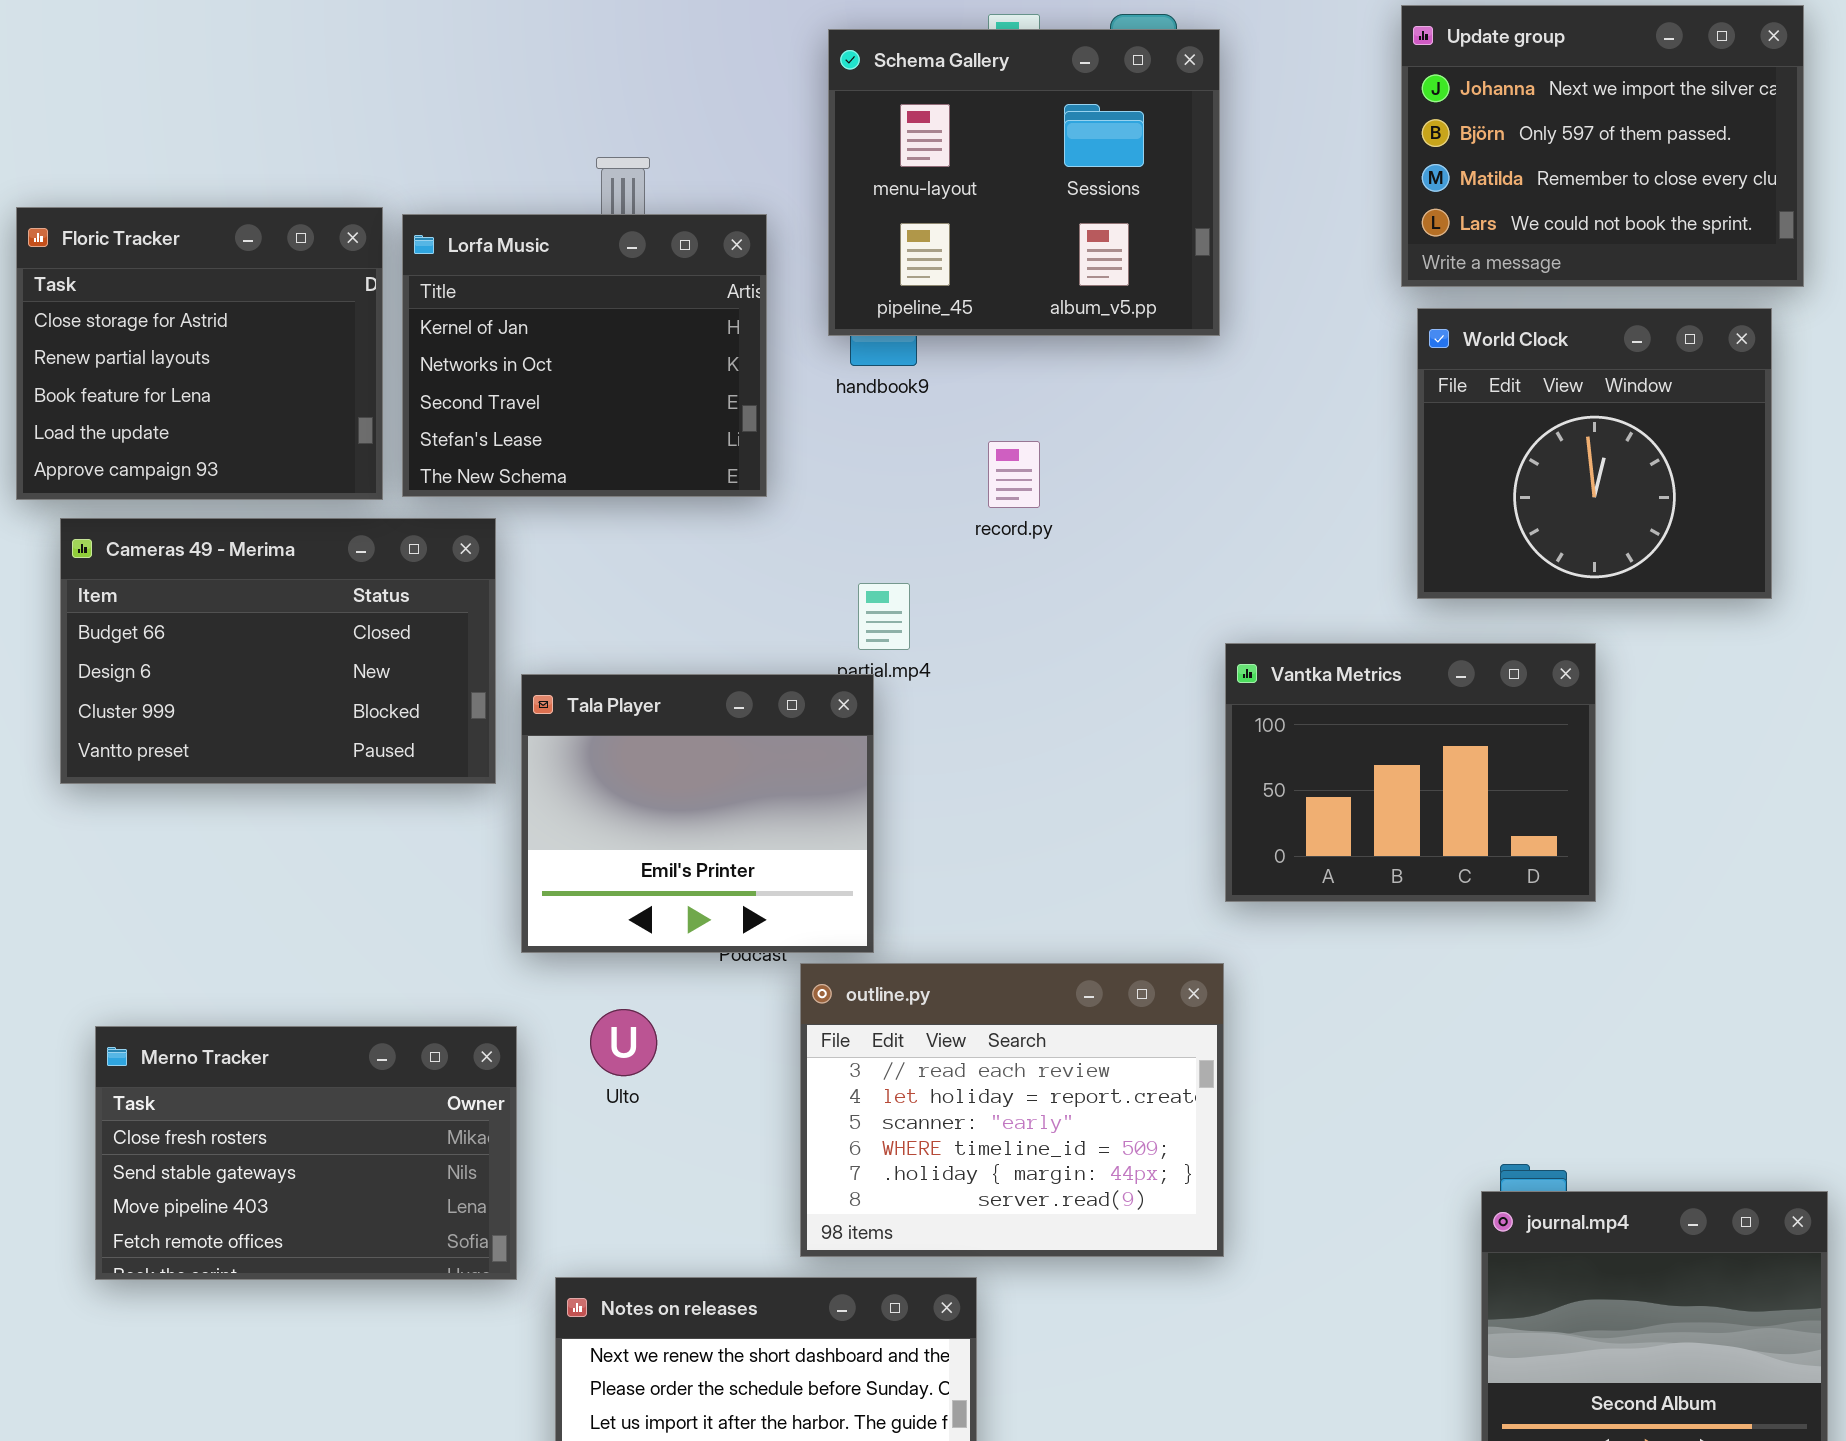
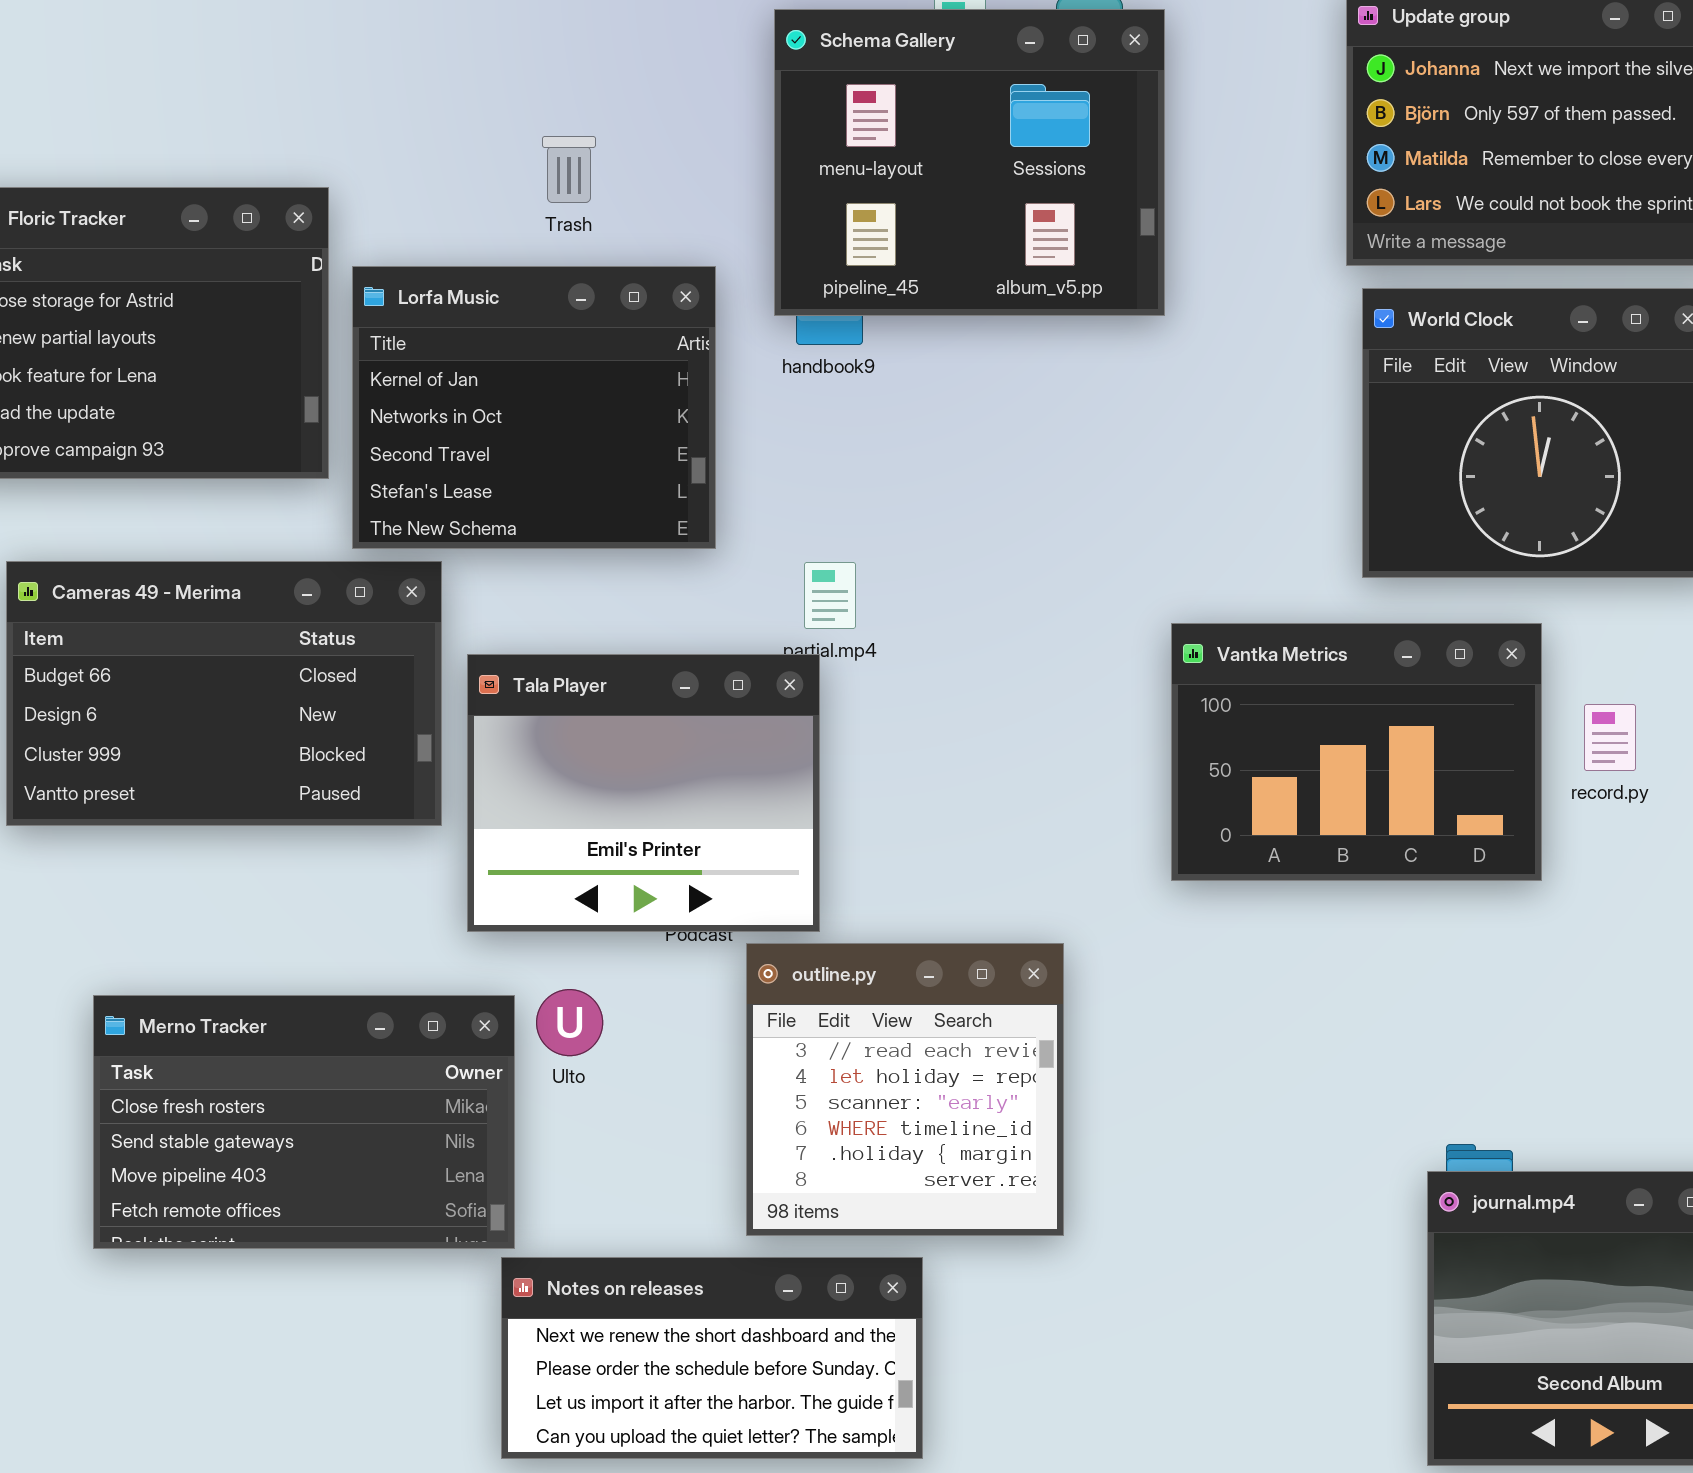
Lorfa Music: [402,214,767,497] -> [352,266,716,549], moved
record.py: [988,441,1040,508] -> [1584,704,1636,771], moved
Cameras 49 - Merima: [60,518,496,784] -> [6,561,442,826], moved
outline.py: [800,963,1224,1257] -> [746,943,1064,1236], resized
Merno Tracker: [95,1026,517,1280] -> [93,995,515,1249], moved

